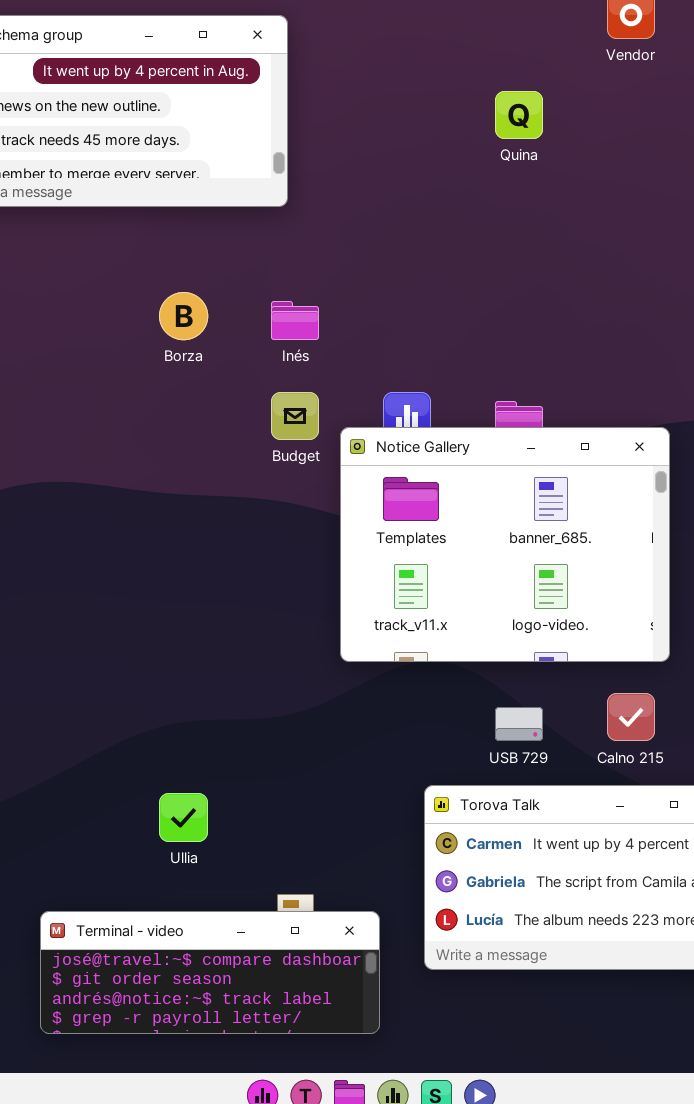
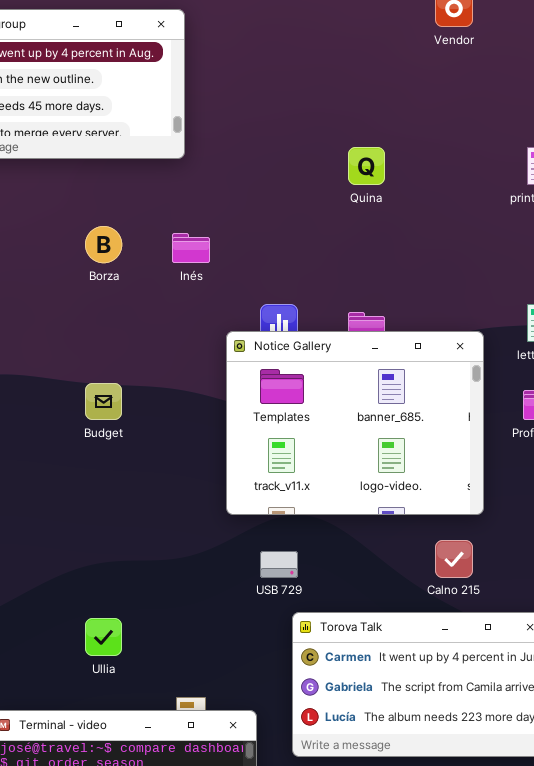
Quina: [495,91,543,139] -> [348,147,385,185], moved
Budget: [271,392,319,440] -> [85,383,122,420], moved
USB 729: [495,707,543,741] -> [260,551,298,578], moved

